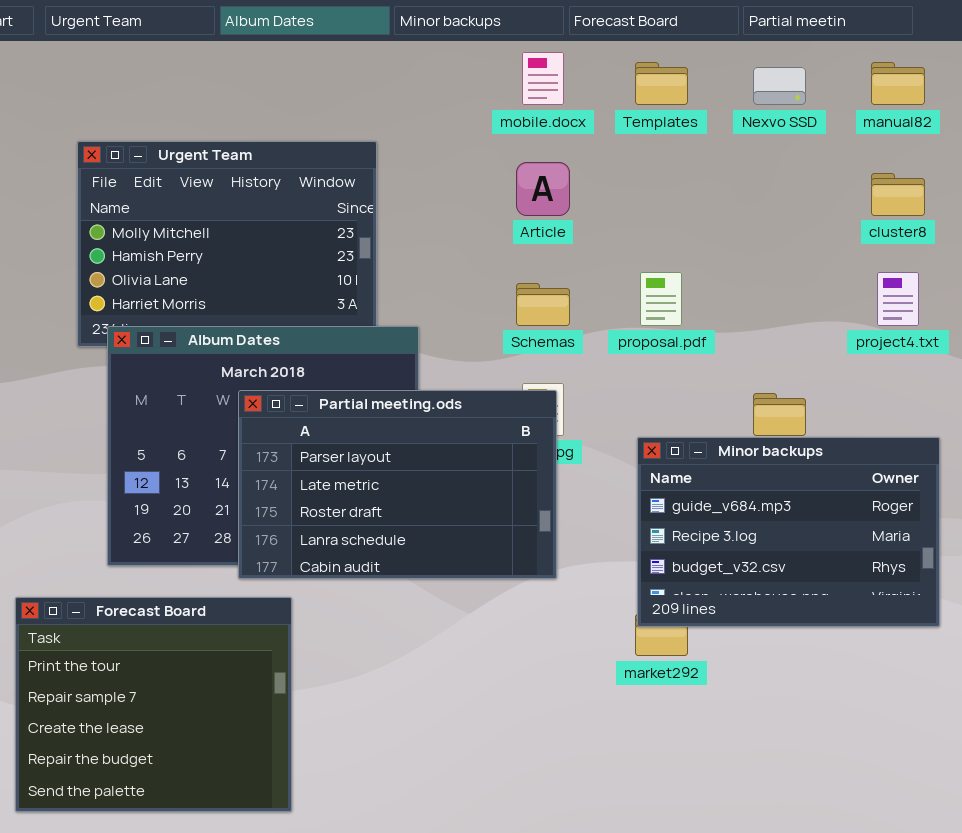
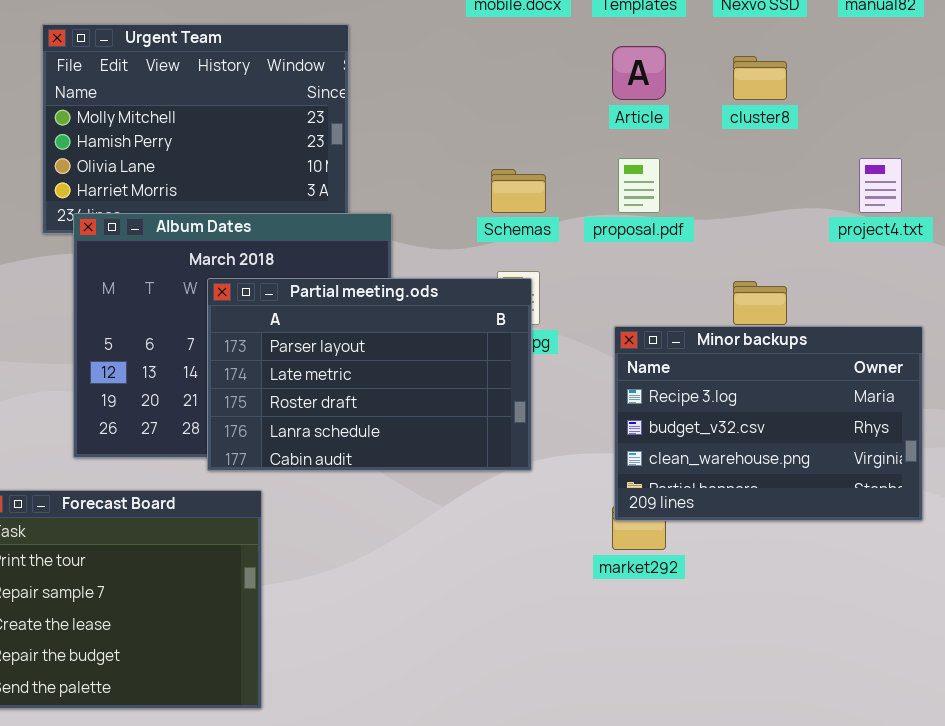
Article: [516,162,570,216] -> [612,46,666,100], moved
cluster8: [871,173,925,216] -> [733,56,787,100], moved
Minor backups: [637,437,940,627] -> [614,326,923,521], scrolled down 1 row

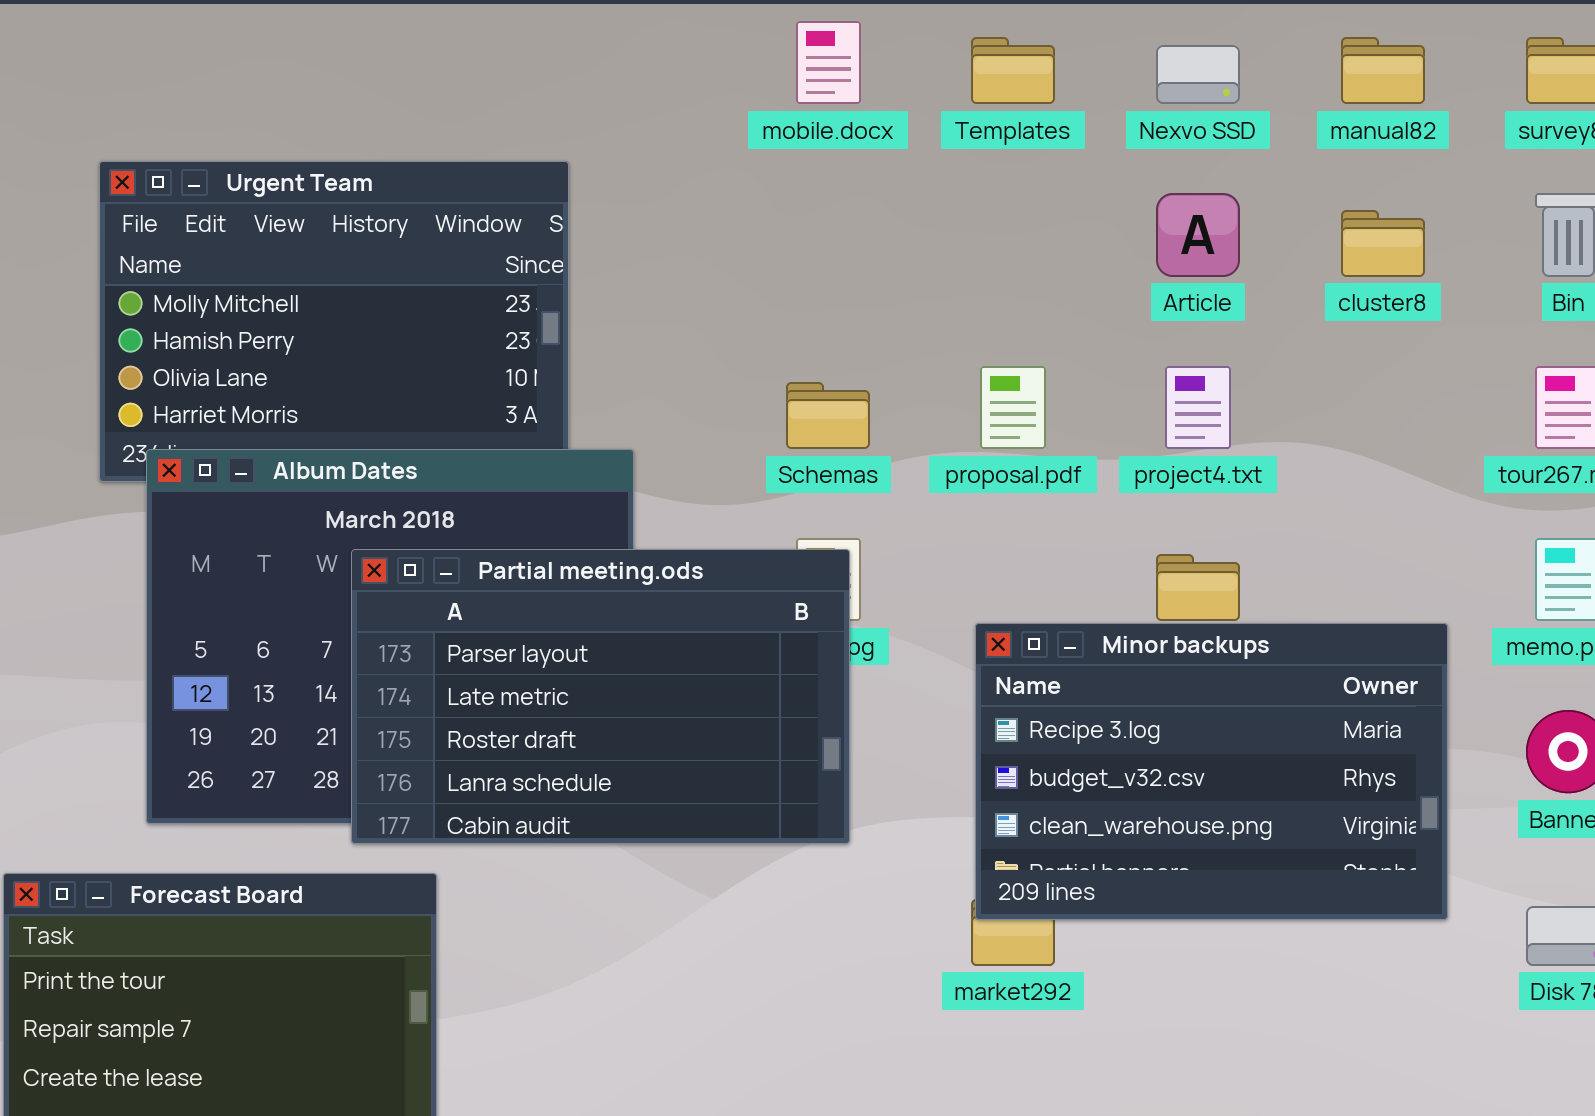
Article: [612,46,666,100] -> [1156,193,1240,277], moved
cluster8: [733,56,787,100] -> [1341,210,1425,277], moved
project4.txt: [859,158,902,213] -> [1165,366,1231,449], moved

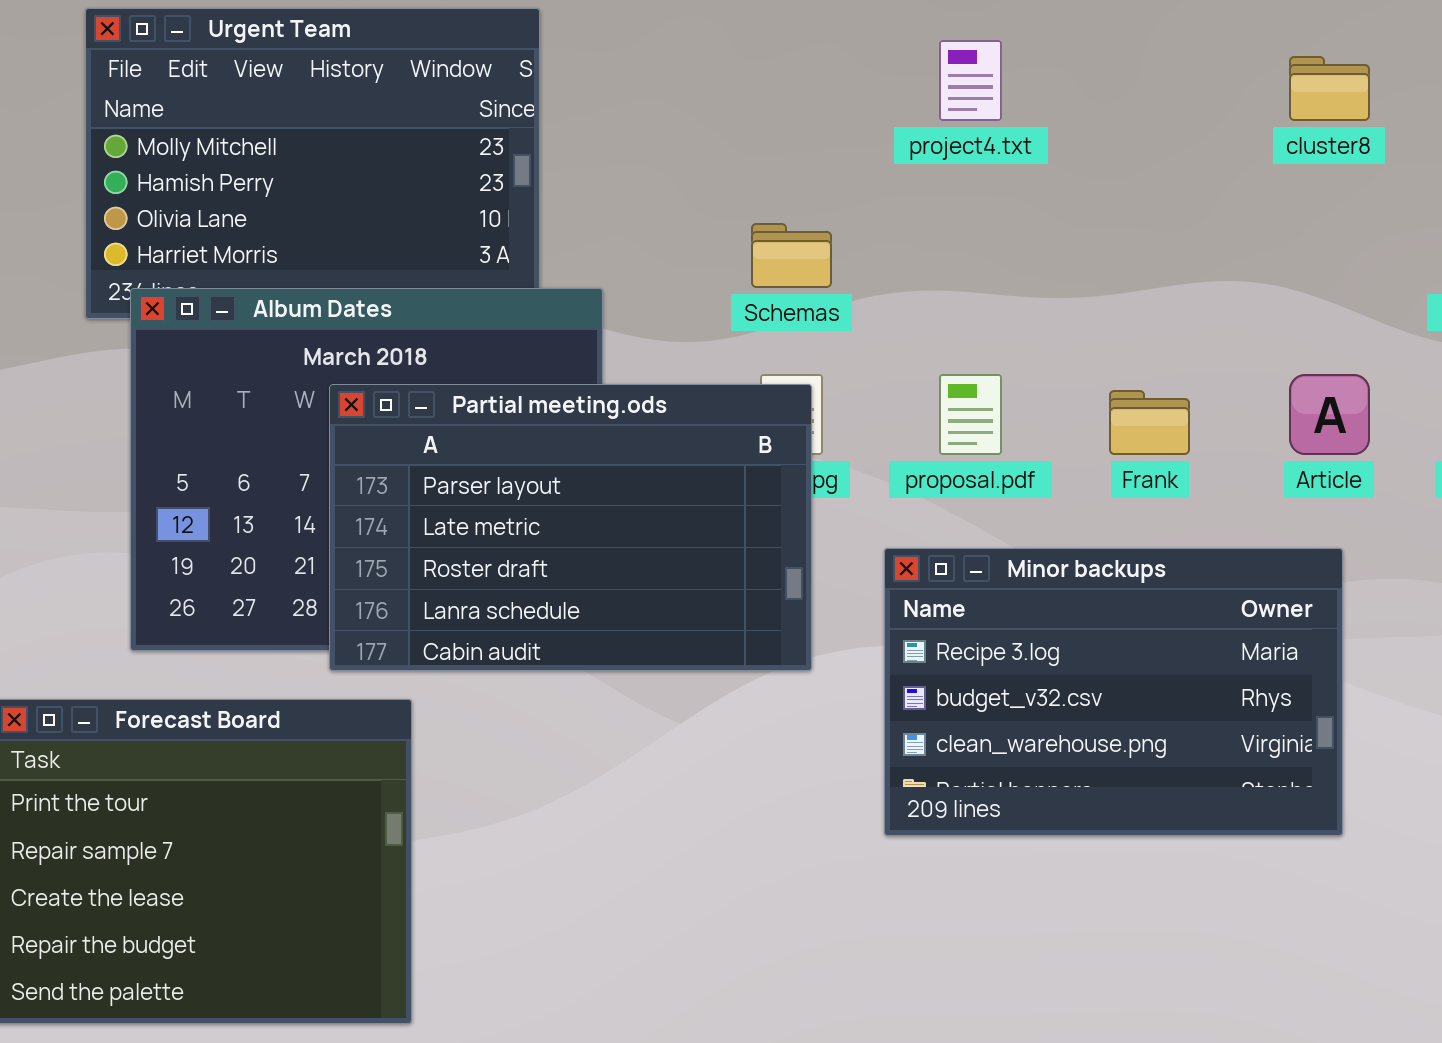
Article: [1156,193,1240,277] -> [1289,374,1370,455], moved
proposal.pdf: [980,366,1046,449] -> [939,374,1002,455], moved
project4.txt: [1165,366,1231,449] -> [939,40,1002,121], moved
Minor backups: [975,623,1448,920] -> [884,548,1343,836], moved

